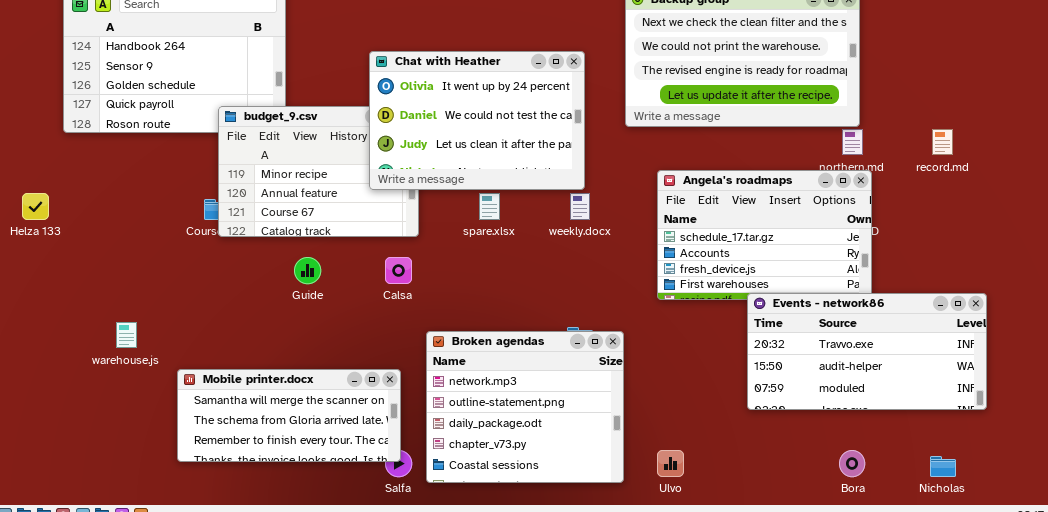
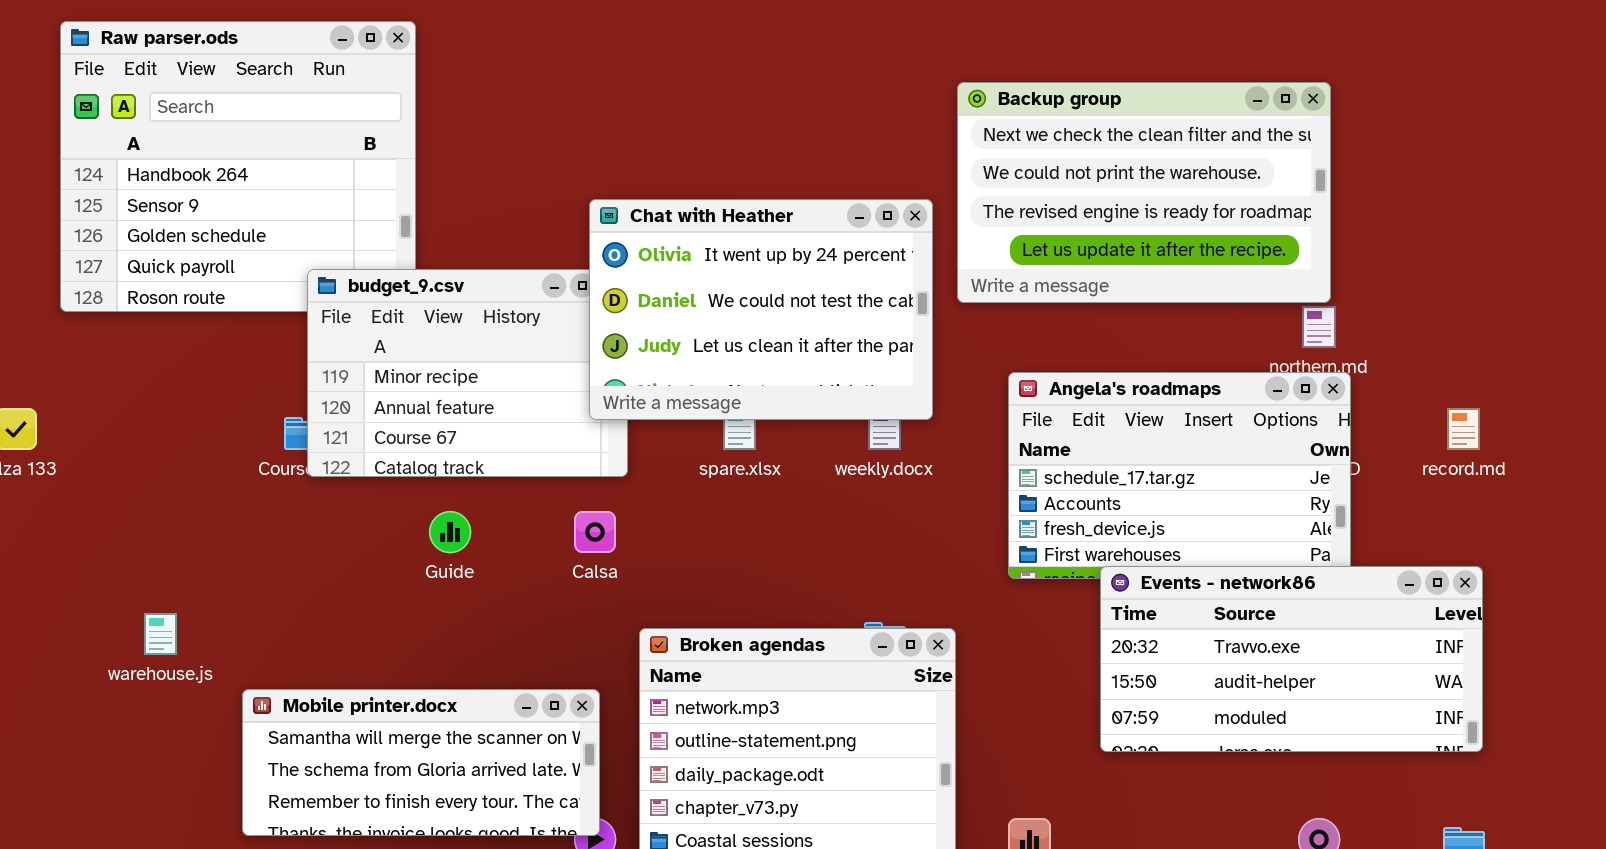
Chat with Heather: [369,51,585,190] -> [589,199,933,420], moved
record.md: [932,129,953,155] -> [1447,408,1480,450], moved
Events - network86: [747,293,987,410] -> [1100,566,1483,752], moved

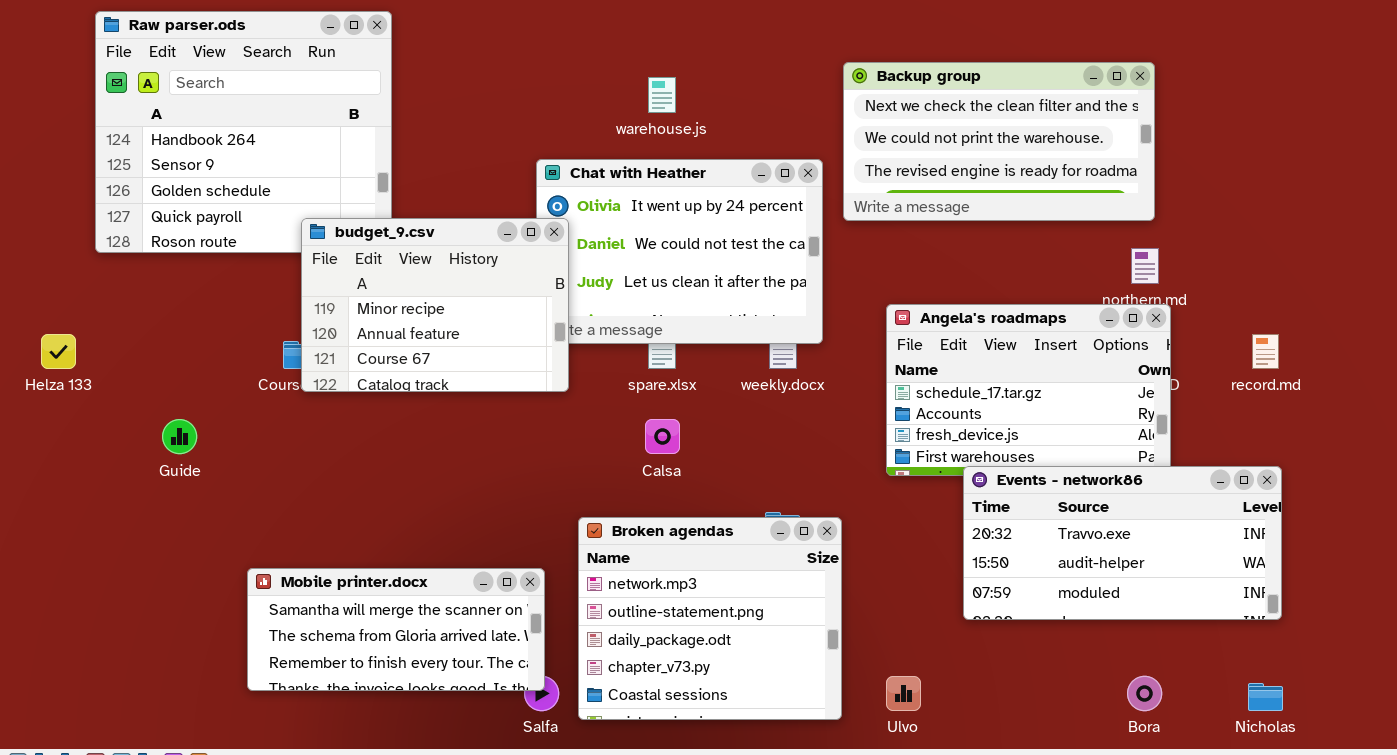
Backup group: [957,82,1331,303] -> [843,62,1155,221], resized
budget_9.csv: [307,269,628,477] -> [301,218,569,392], raised
Guide: [429,511,471,553] -> [162,419,197,454], moved
Calsa: [574,511,616,553] -> [645,419,680,454], moved
warehouse.js: [144,613,177,655] -> [648,77,676,113], moved

